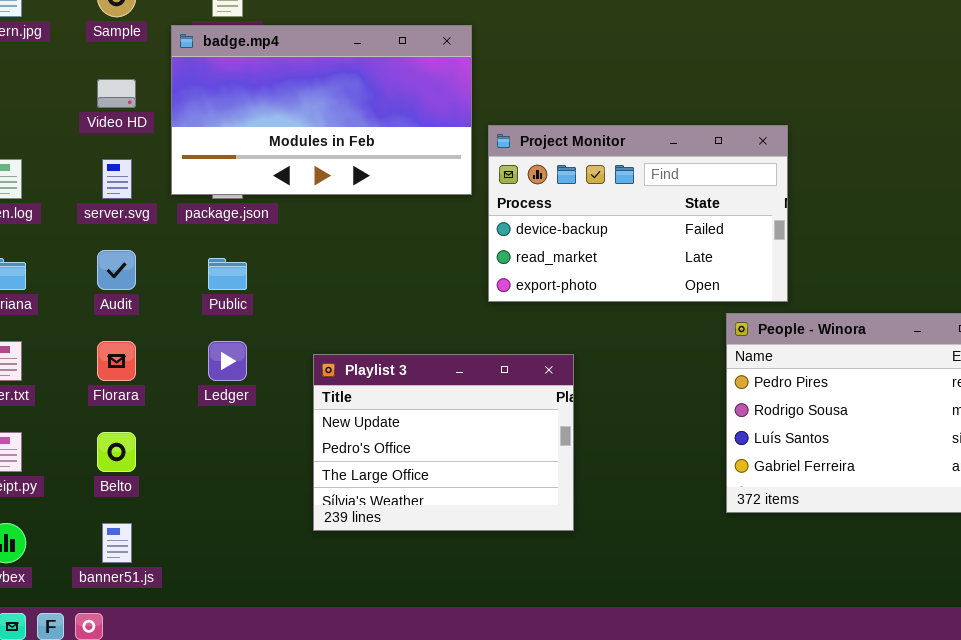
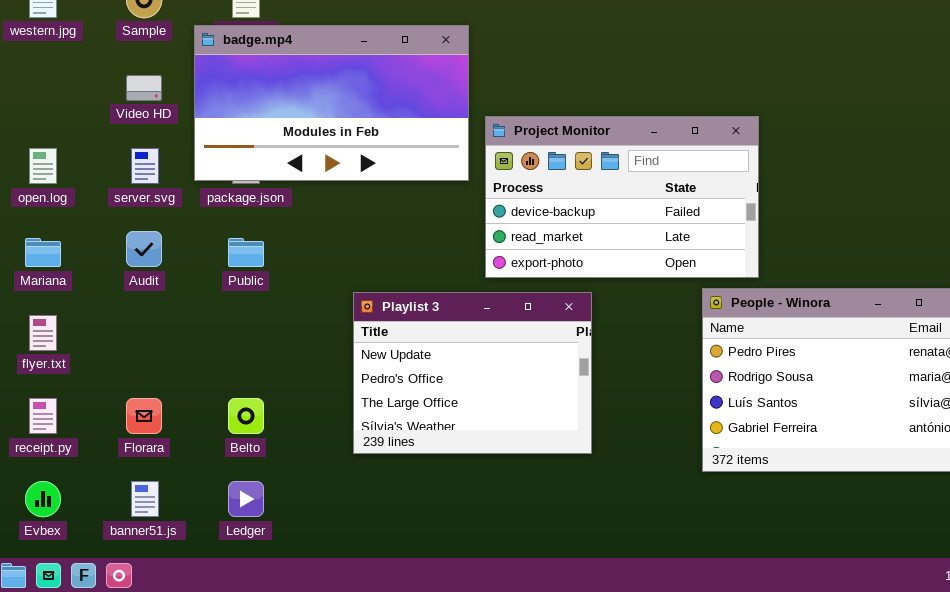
Florara: [97,341,136,381] -> [126,398,162,434], moved
Ledger: [208,341,247,381] -> [228,481,264,517], moved
Playlist 3: [313,354,574,531] -> [353,292,592,454], moved
Belto: [97,432,136,472] -> [228,398,264,434], moved

